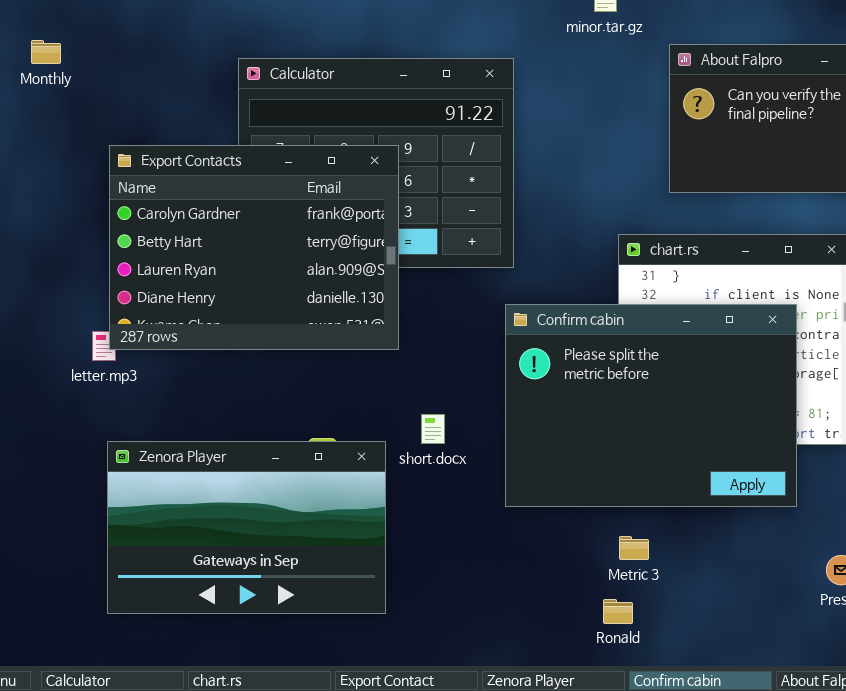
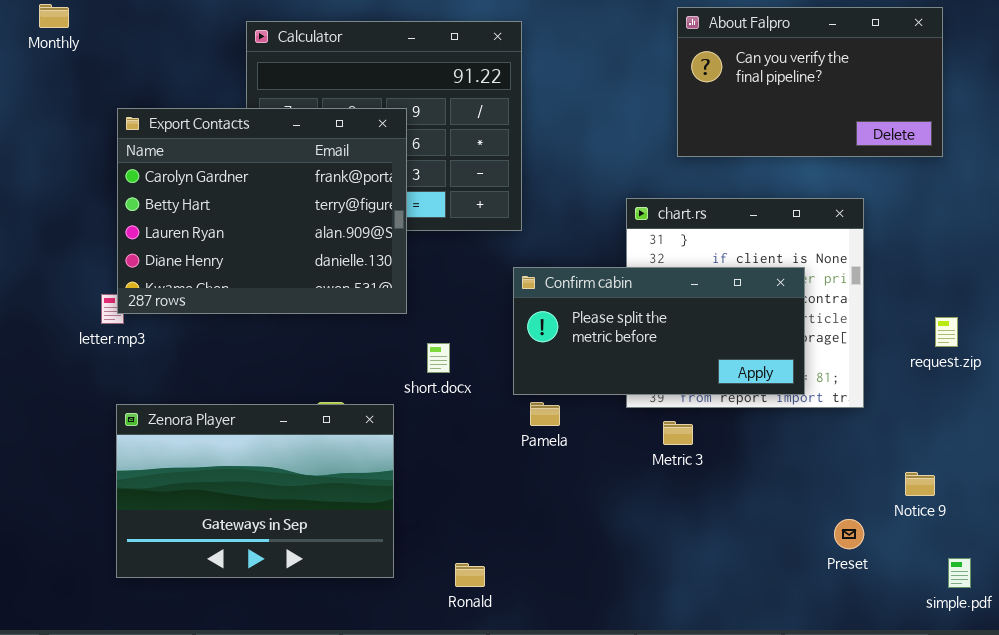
Confirm cabin: [505,304,797,507] -> [513,267,805,395], resized
short.docx: [421,414,445,444] -> [427,343,450,373], moved
Metric 3: [619,536,649,560] -> [663,421,693,445], moved
Ronald: [603,599,633,624] -> [455,563,485,587], moved

